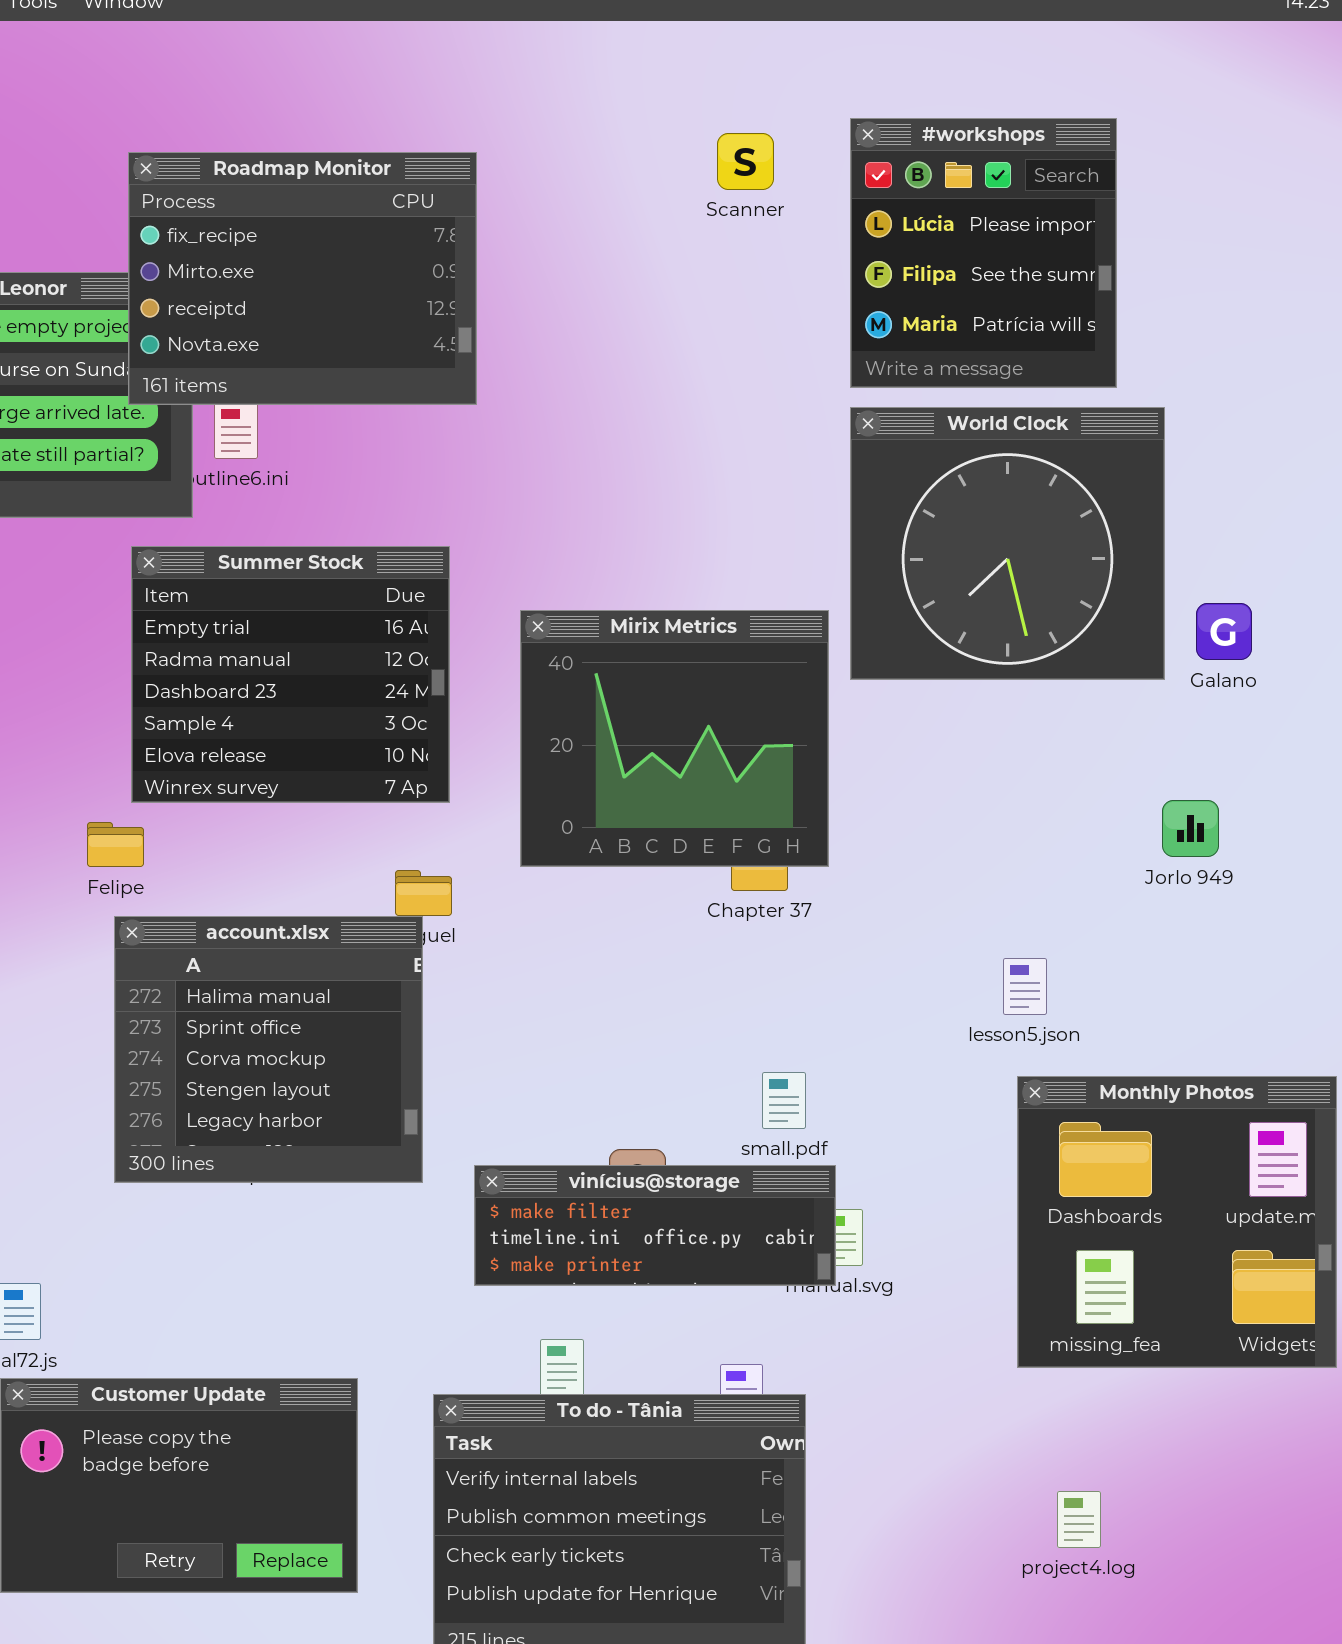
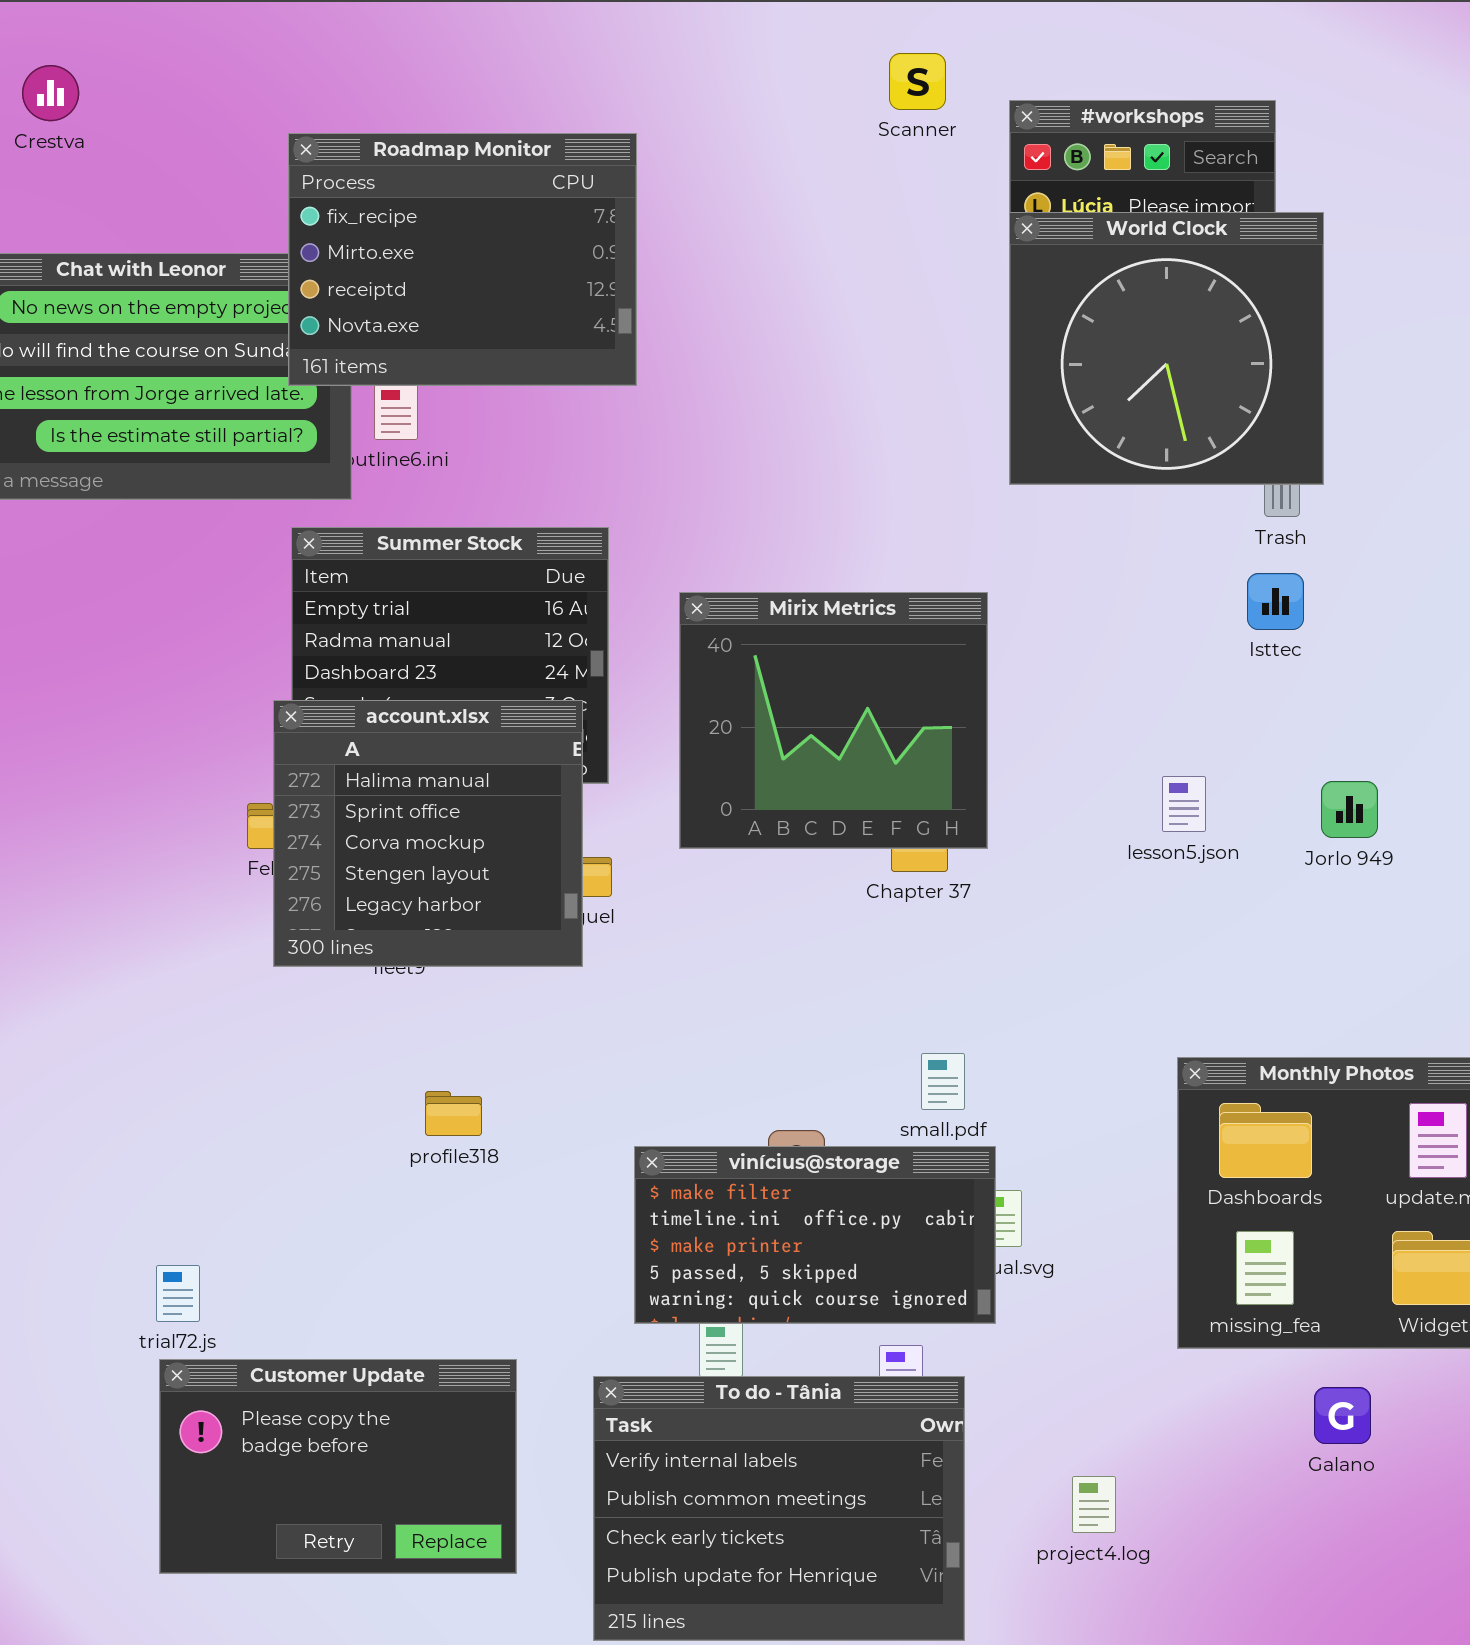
Scanner: [717,133,774,190] -> [889,53,946,110], moved
World Clock: [850,407,1165,680] -> [1009,212,1324,485], moved
Galano: [1196,603,1252,660] -> [1314,1387,1371,1444], moved
account.xlsx: [114,916,423,1183] -> [273,700,583,967], moved
lesson5.json: [1003,958,1047,1015] -> [1162,776,1206,832], moved
vinícius@storage: [474,1165,836,1286] -> [634,1146,996,1324], resized
project4.log: [1057,1491,1101,1548] -> [1072,1476,1116,1533], moved

